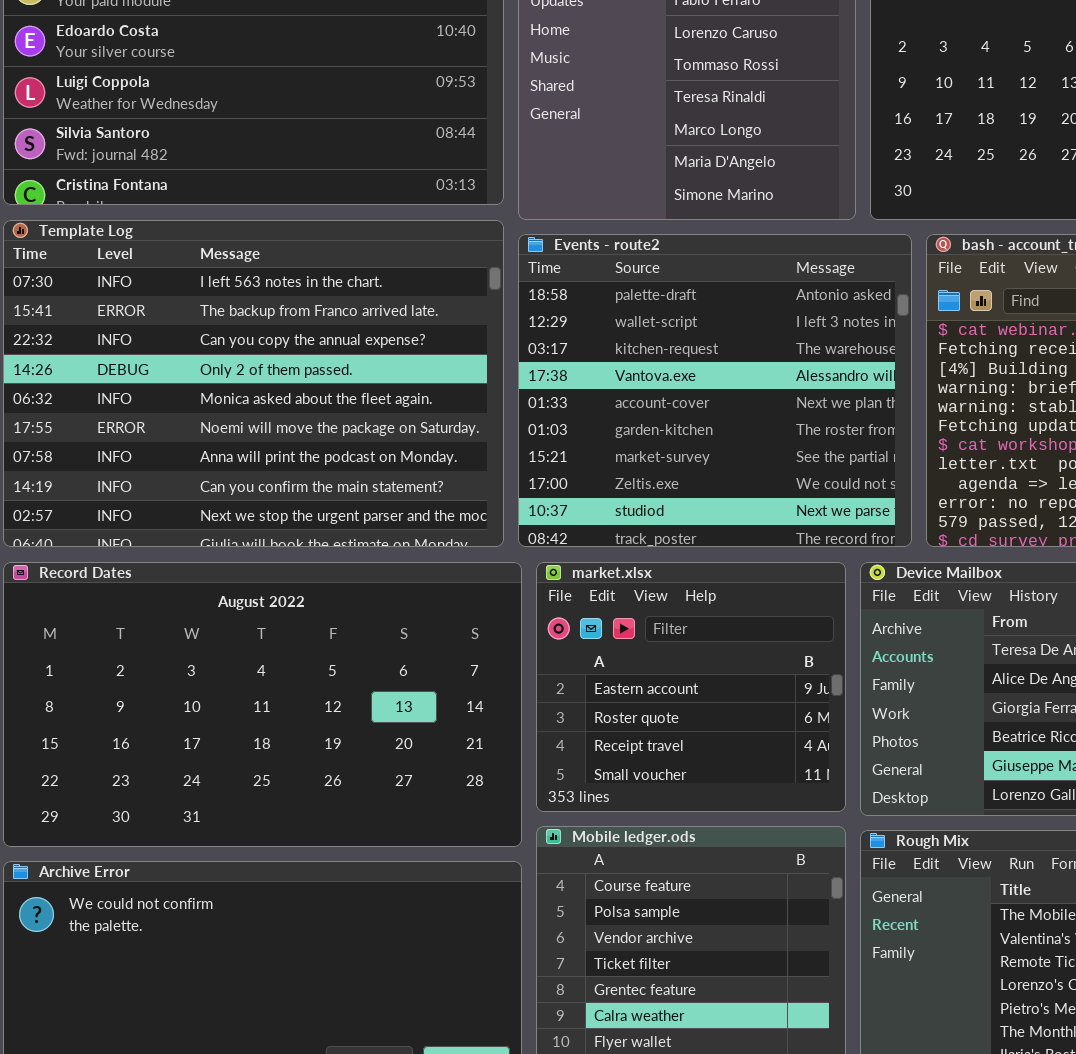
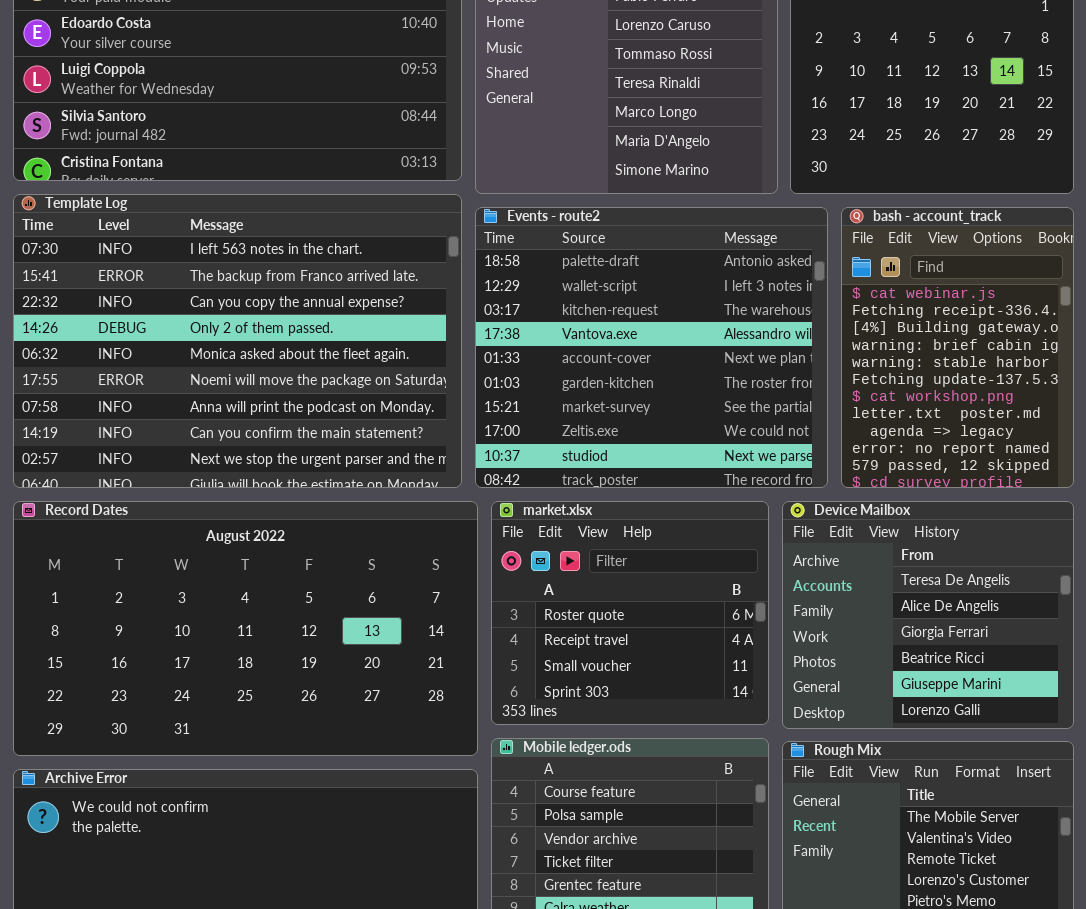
market.xlsx: [536,562,846,812] -> [491,501,769,725], scrolled down 1 row

